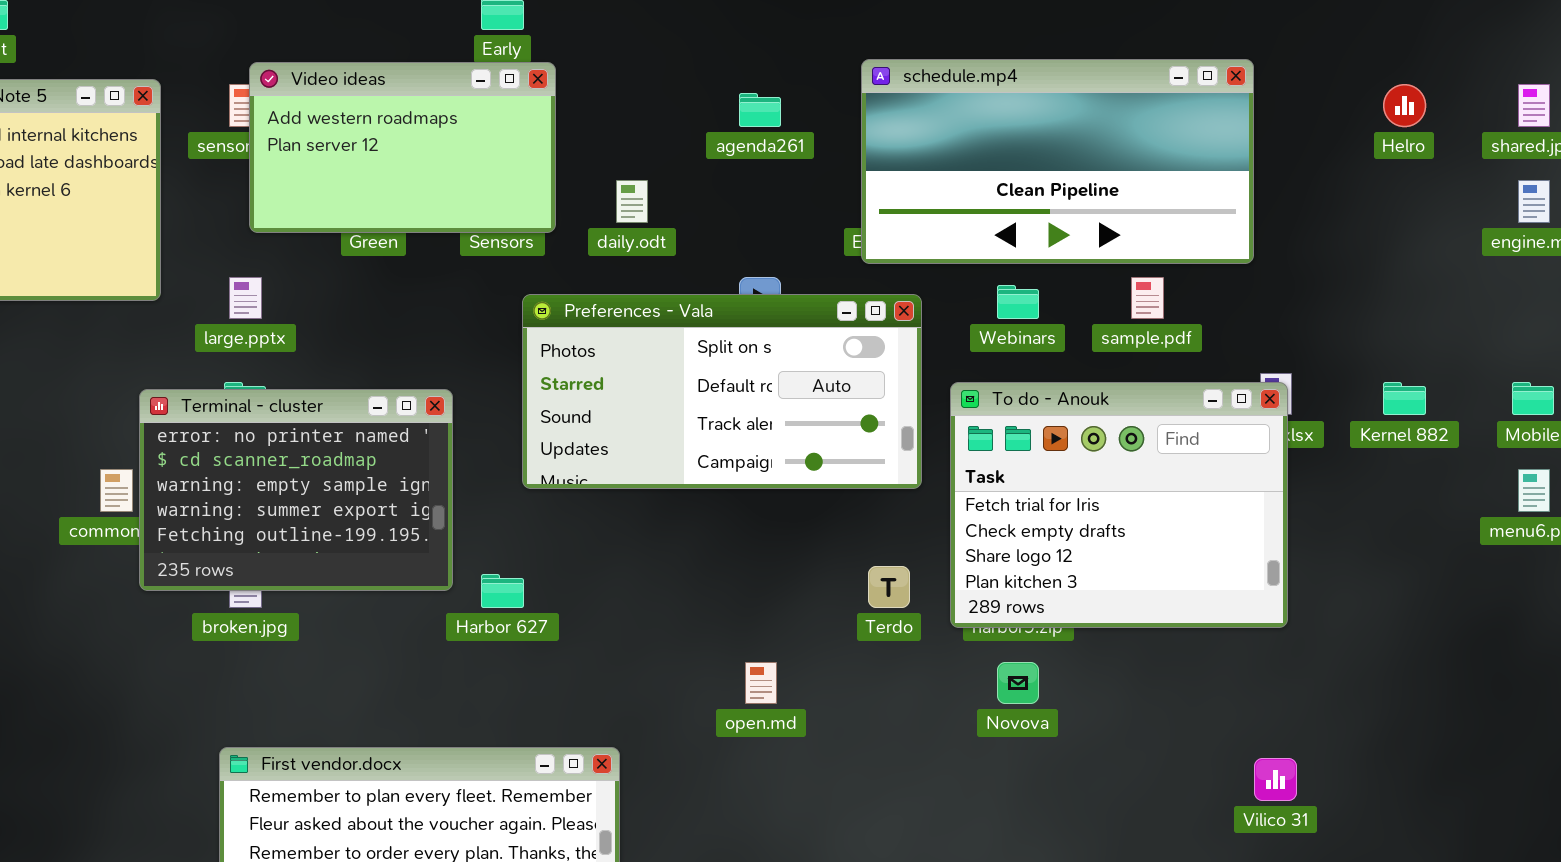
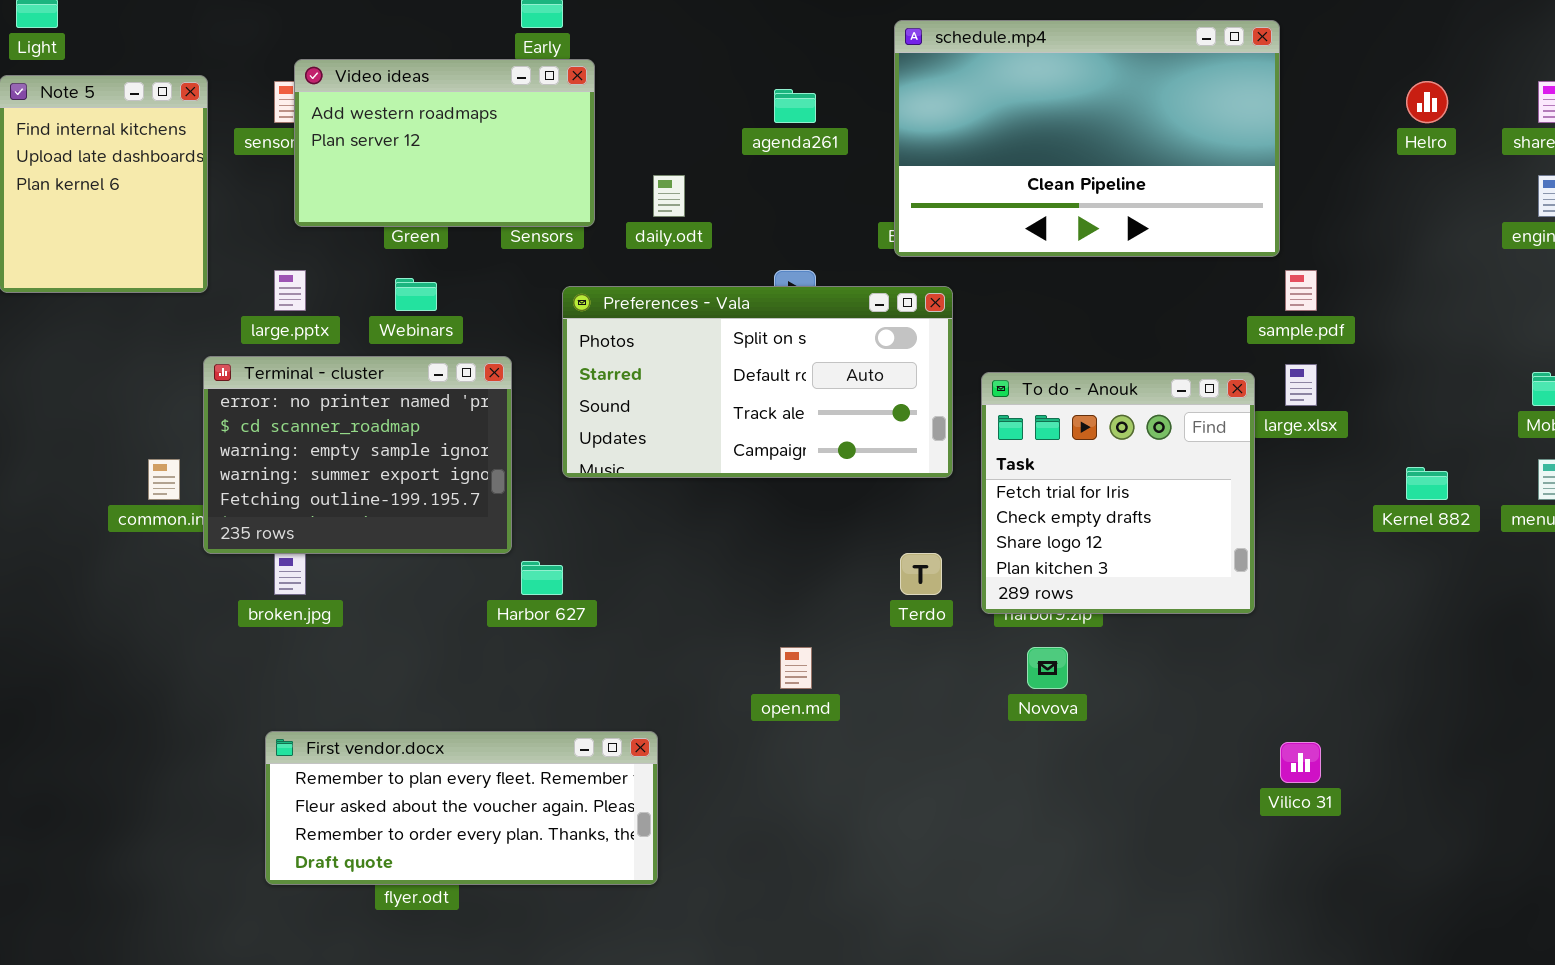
schedule.mp4: [861,59,1254,264] -> [894,20,1280,257], resized
sample.pdf: [1131,277,1164,319] -> [1285,270,1317,311], moved
Webinars: [997,285,1039,319] -> [395,278,437,311], moved
To do - Anouk: [950,382,1288,628] -> [981,372,1255,614], resized
Kernel 882: [1383,382,1426,415] -> [1406,467,1448,500], moved
Terminal - cluster: [139,389,453,591] -> [203,356,512,554], moved

